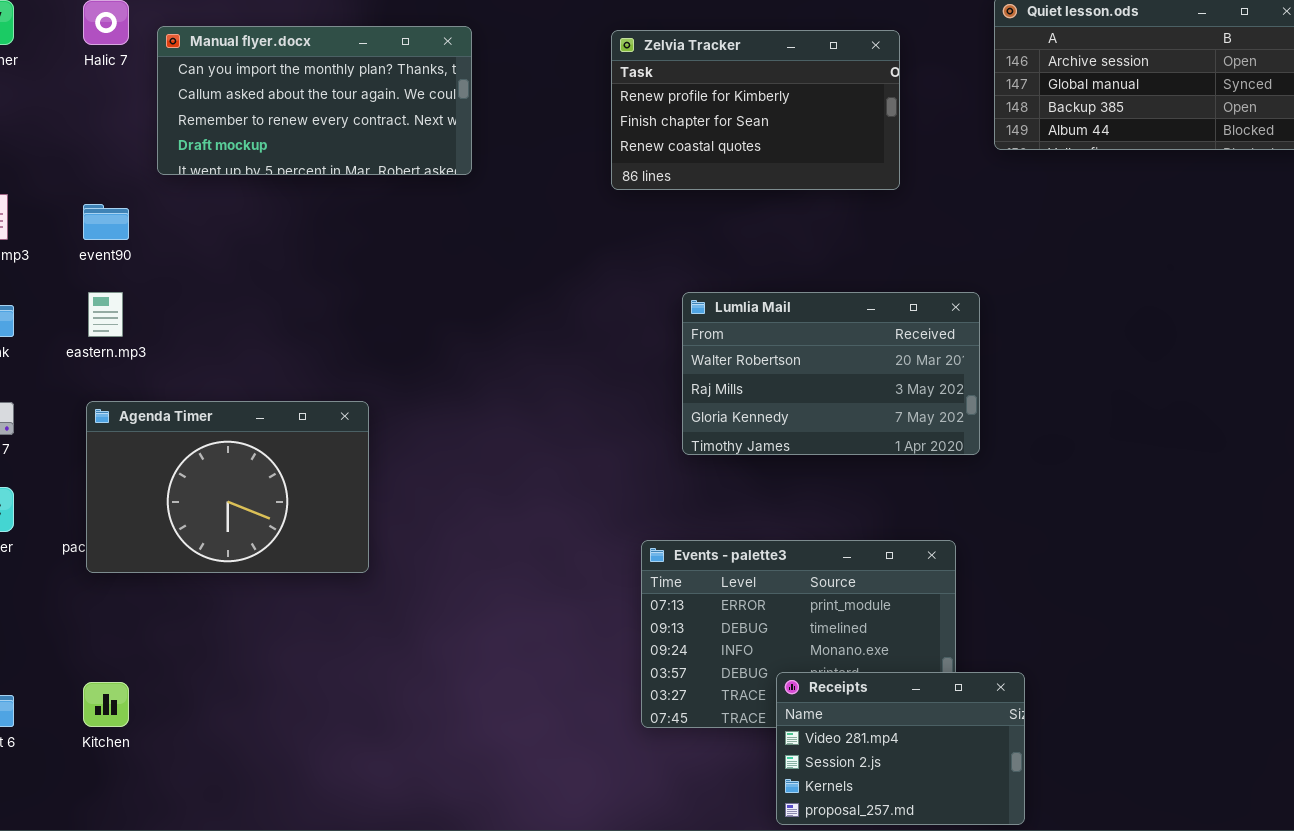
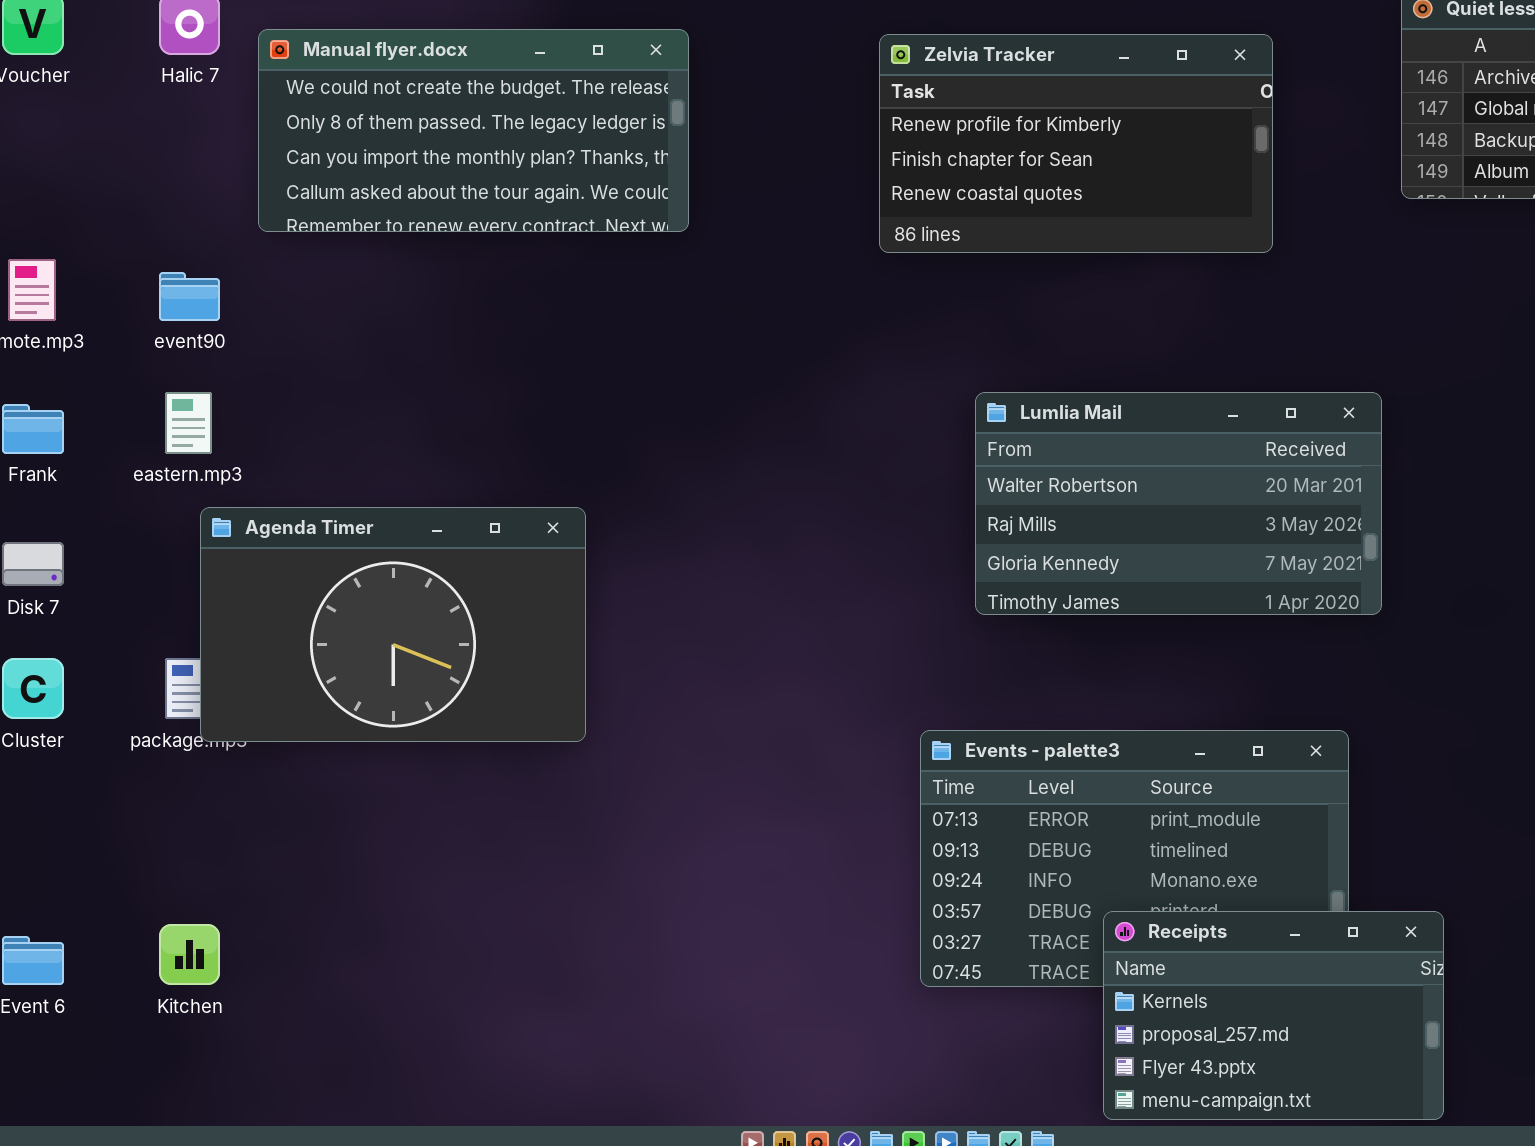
Manual flyer.docx: [157,26,472,175] -> [258,29,689,232], scrolled up 2 rows
Agenda Timer: [86,401,369,573] -> [200,507,586,742], moved
Receipts: [776,672,1025,825] -> [1103,911,1444,1120], scrolled down 2 rows

